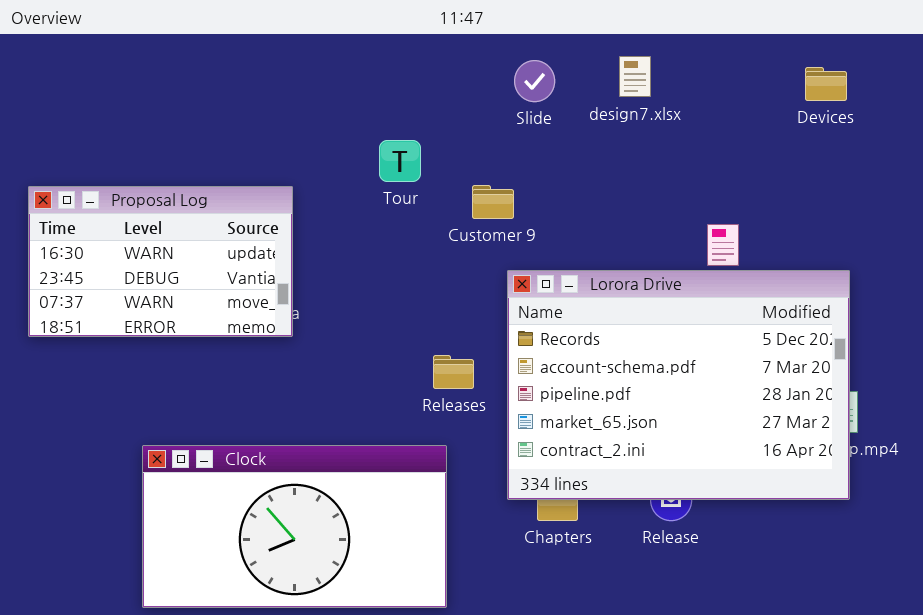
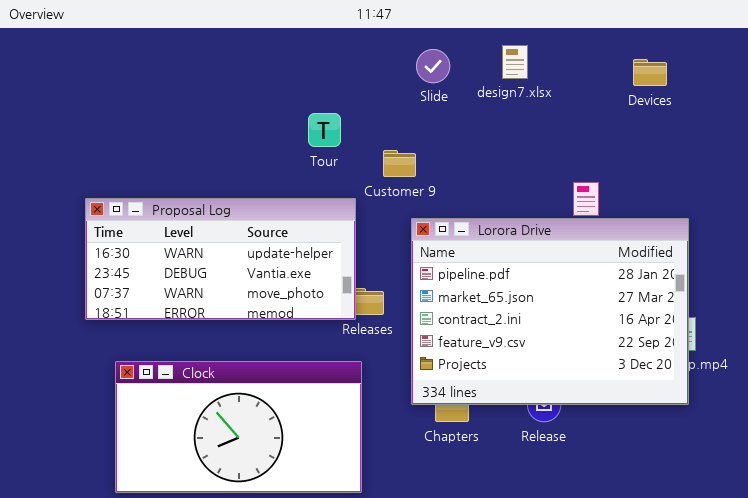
Devices: [805,67,847,101] -> [633,59,667,86], moved
Proposal Log: [28,186,293,337] -> [85,198,356,320], moved, resized
Lorora Drive: [507,270,850,500] -> [411,218,689,405], scrolled down 2 rows

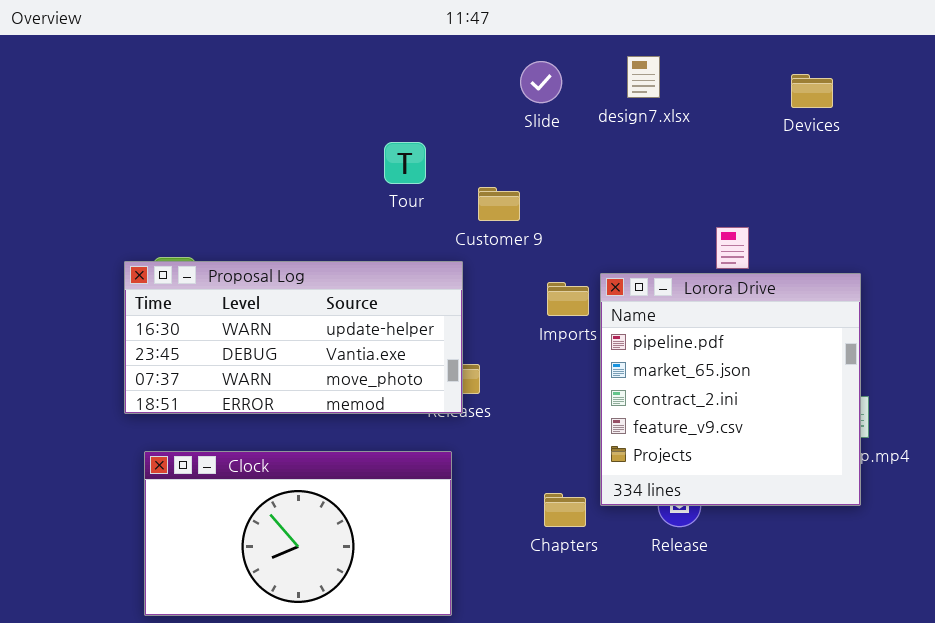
Proposal Log: [85,198,356,320] -> [124,261,463,414], moved
Lorora Drive: [411,218,689,405] -> [600,273,861,506], resized

